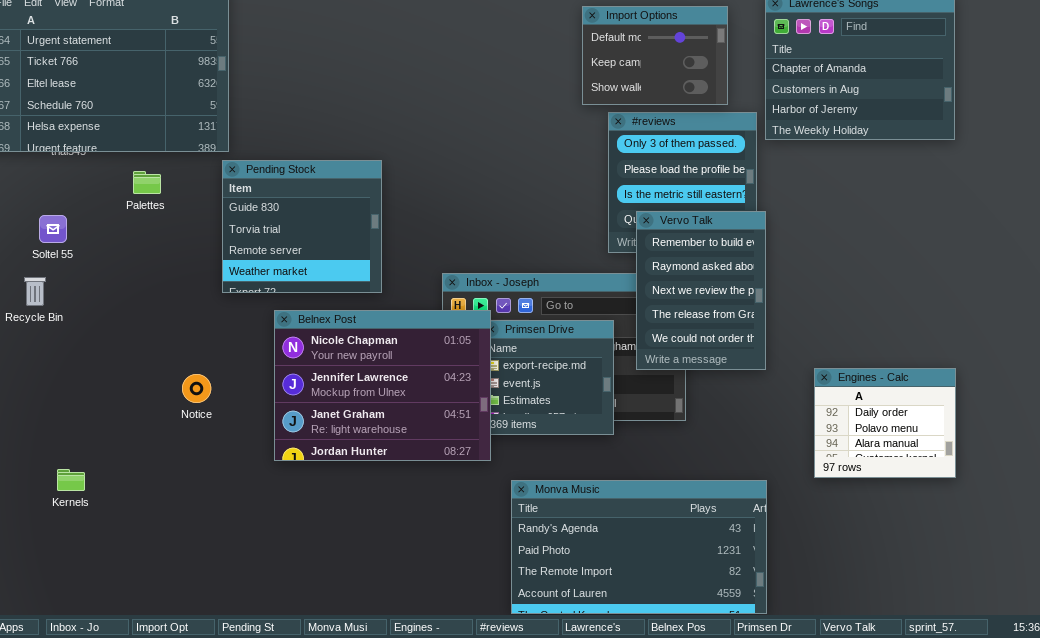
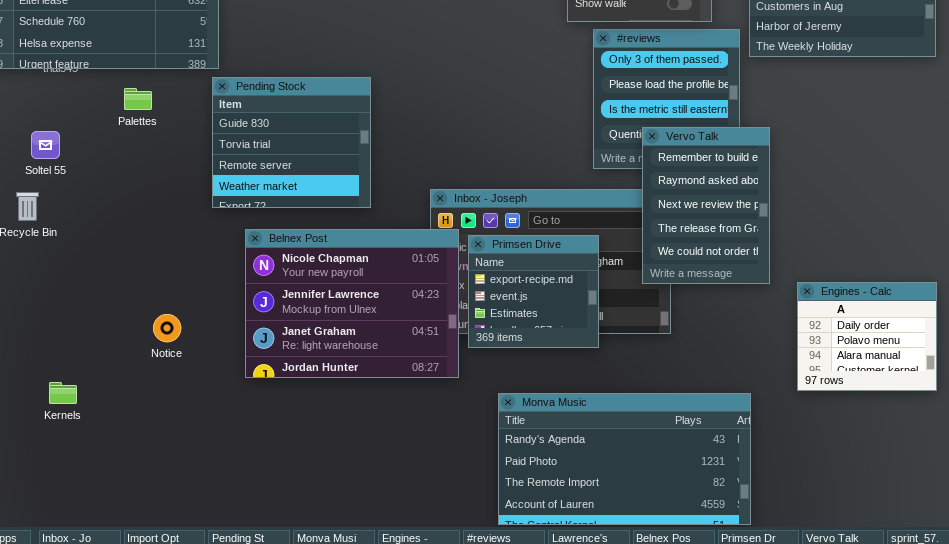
Vervo Talk: [636,211,766,370] -> [642,127,770,284], moved
Belnex Post: [274,310,491,461] -> [245,229,459,378], moved
Notice: [182,374,211,403] -> [153,314,181,342], moved

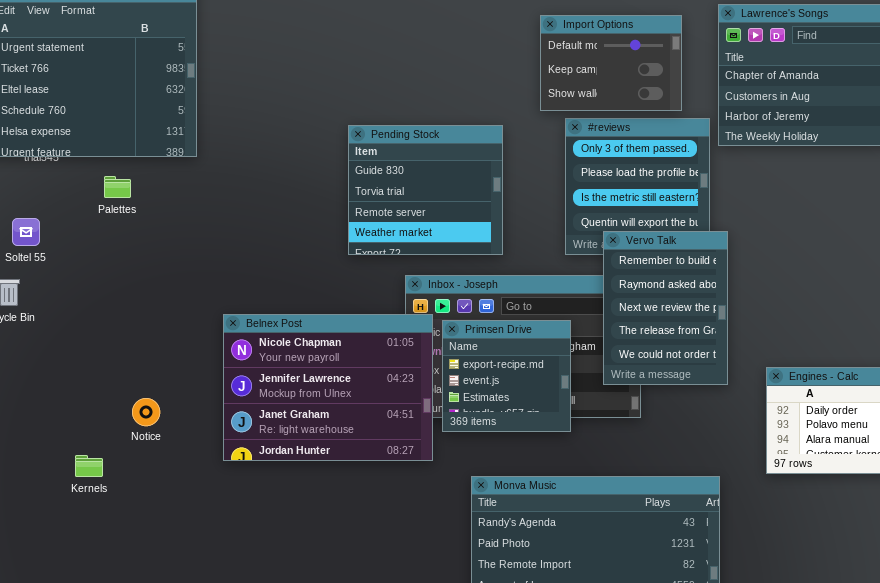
Pending Stock: [212,77,371,208] -> [348,125,503,255], moved
Vervo Talk: [642,127,770,284] -> [603,231,728,385], moved
Kernels: [49,382,77,404] -> [75,455,103,477], moved

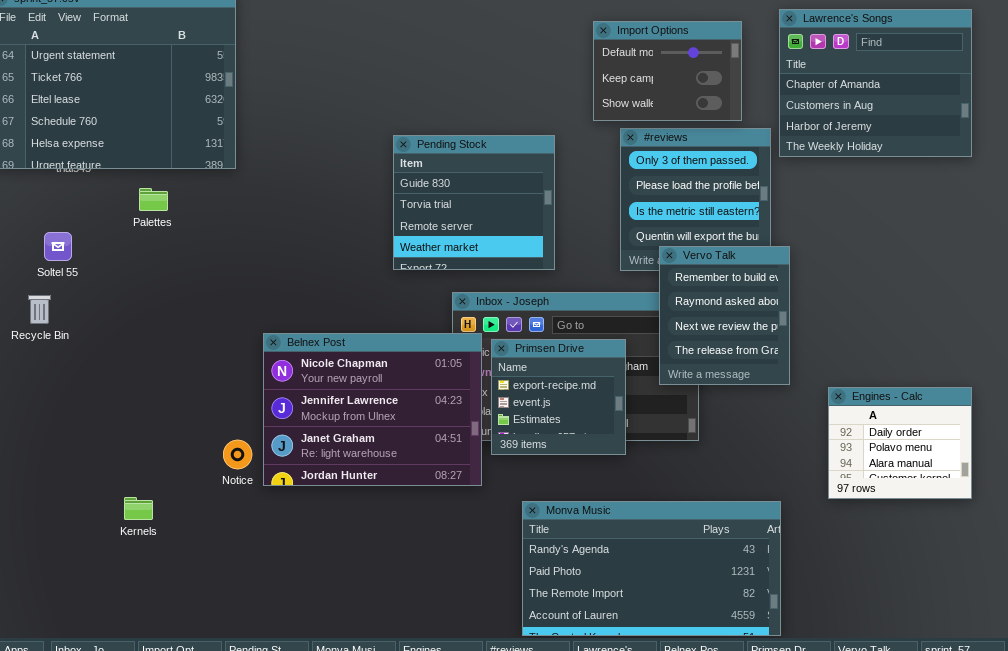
Vervo Talk: [603,231,728,385] -> [659,246,790,385], resized
Notice: [132,398,160,426] -> [223,440,252,469], moved
Kernels: [75,455,103,477] -> [124,497,153,520], moved

